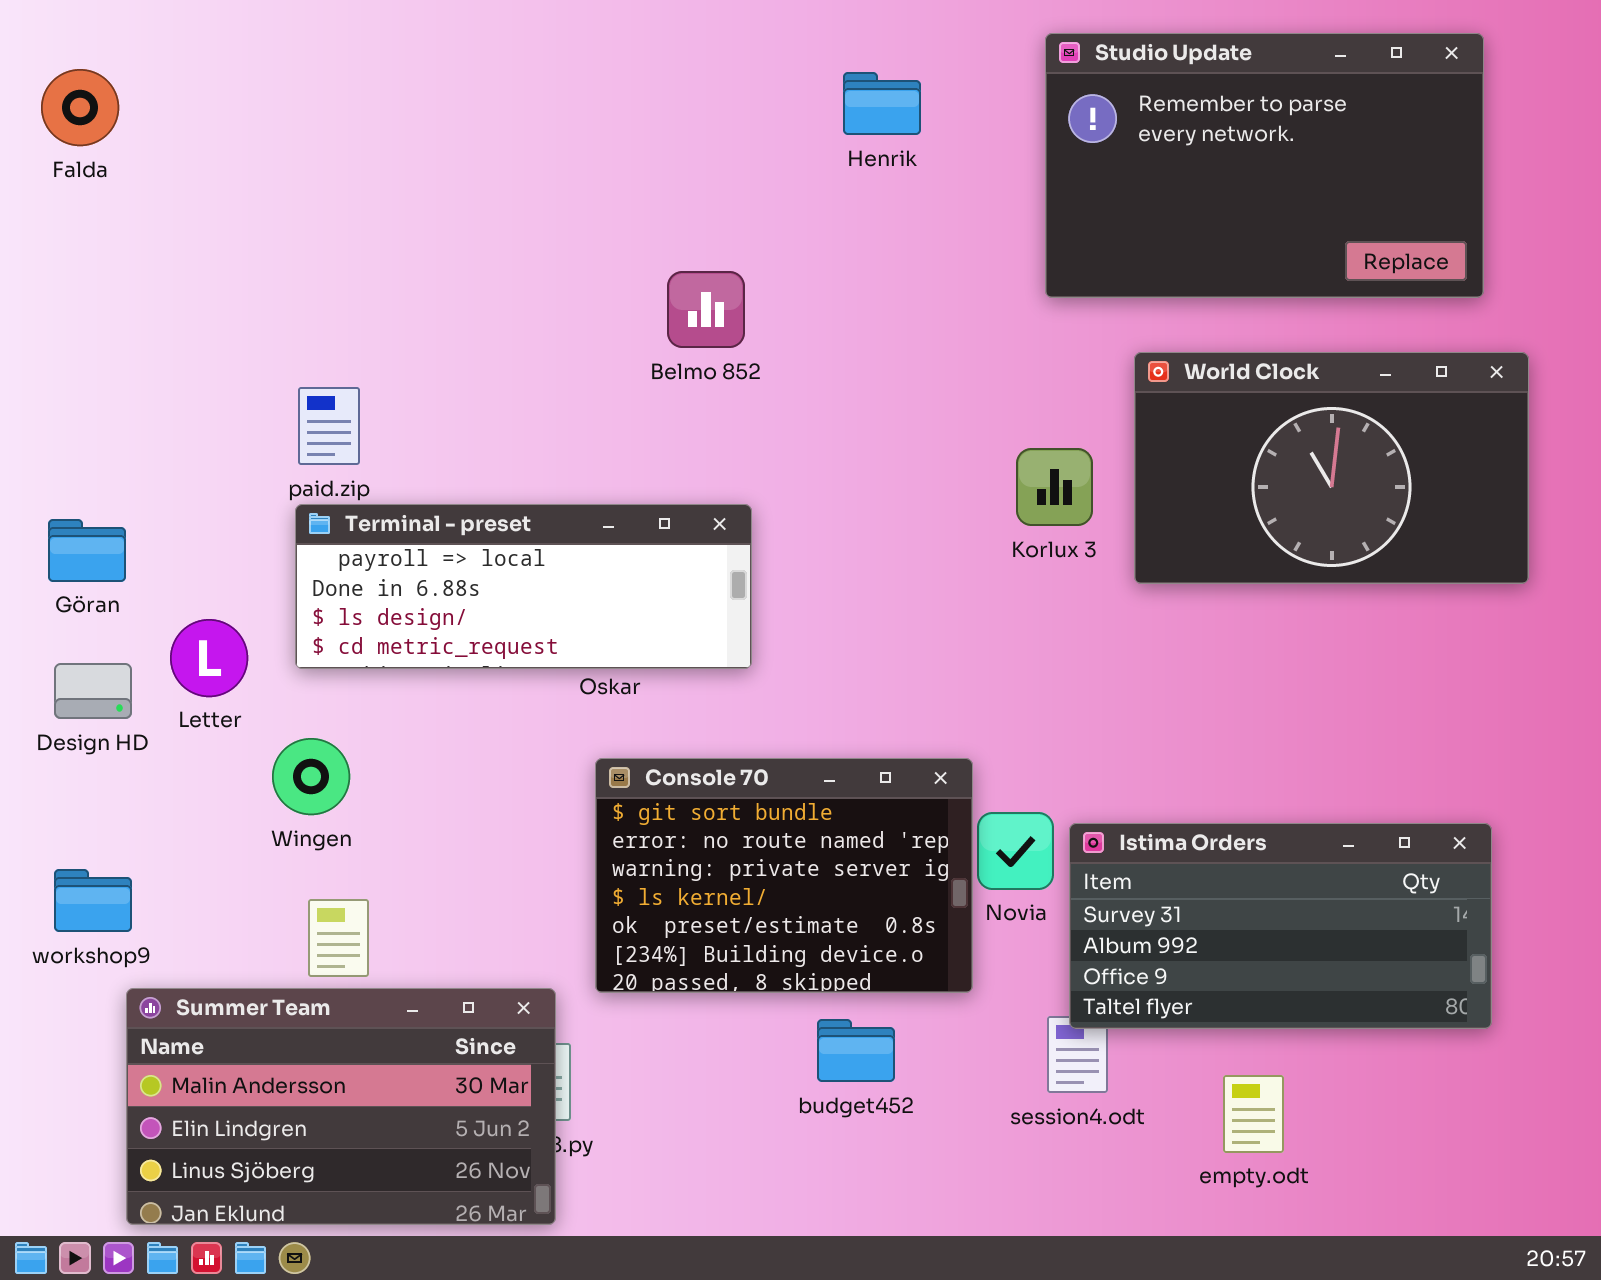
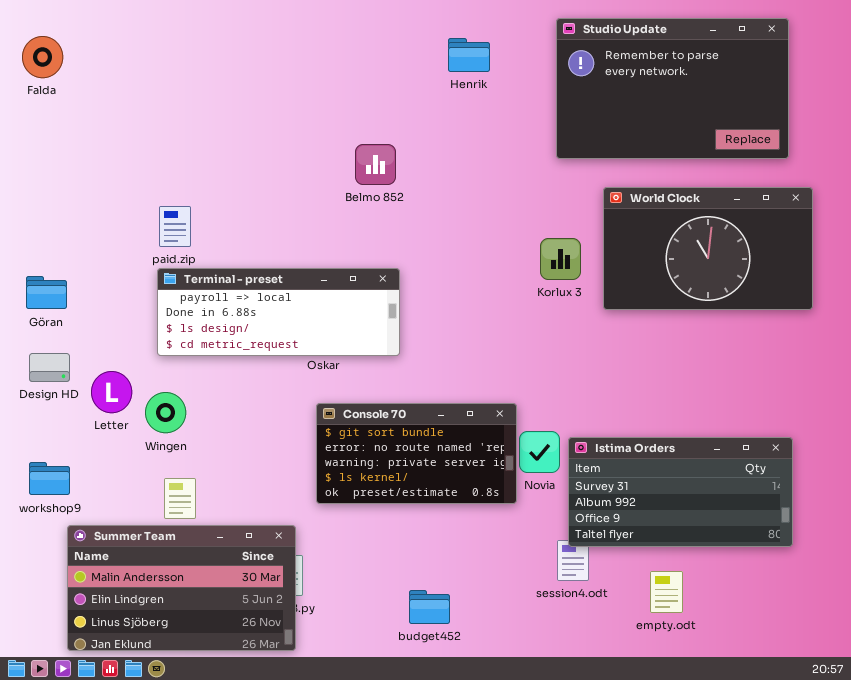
Letter: [170,619,248,697] -> [91,371,132,413], moved
Console 70: [595,758,973,993] -> [316,403,517,504], resized
budget452: [817,1019,895,1082] -> [409,590,450,624], moved

